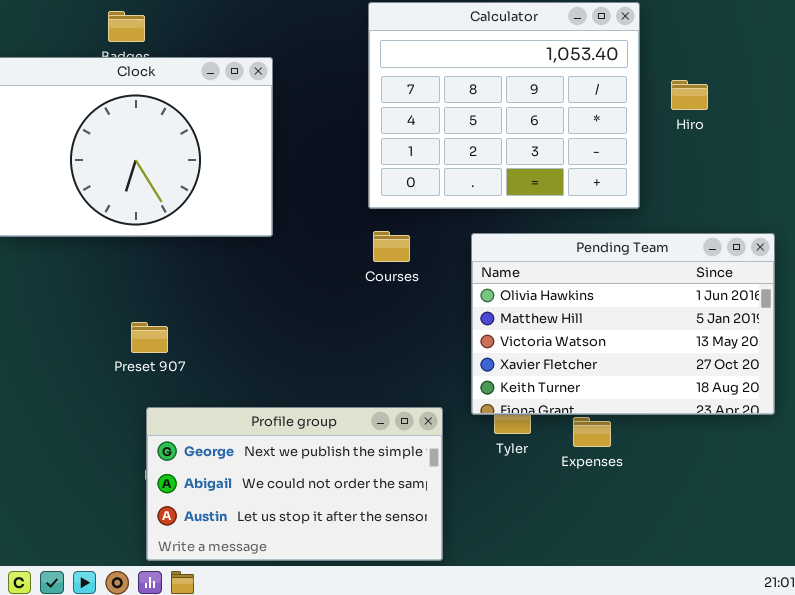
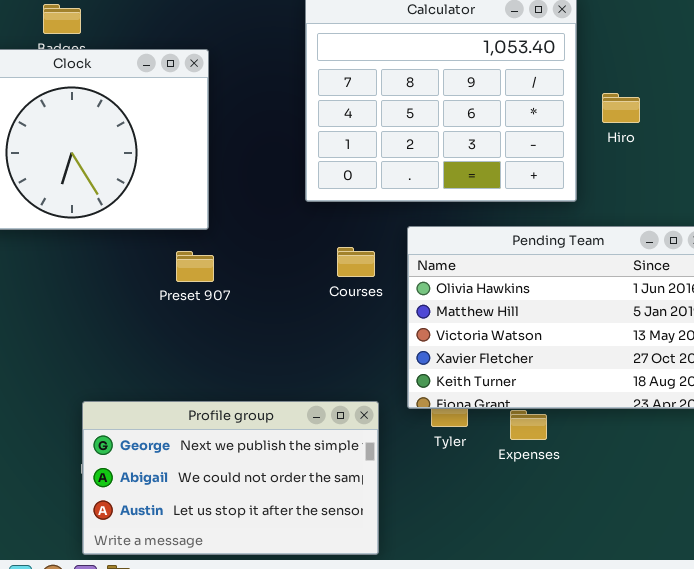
Hiro: [671,80,708,110] -> [602,93,640,123], moved
Courses: [373,231,410,262] -> [337,247,375,277], moved
Preset 907: [131,322,168,353] -> [176,251,214,282], moved

